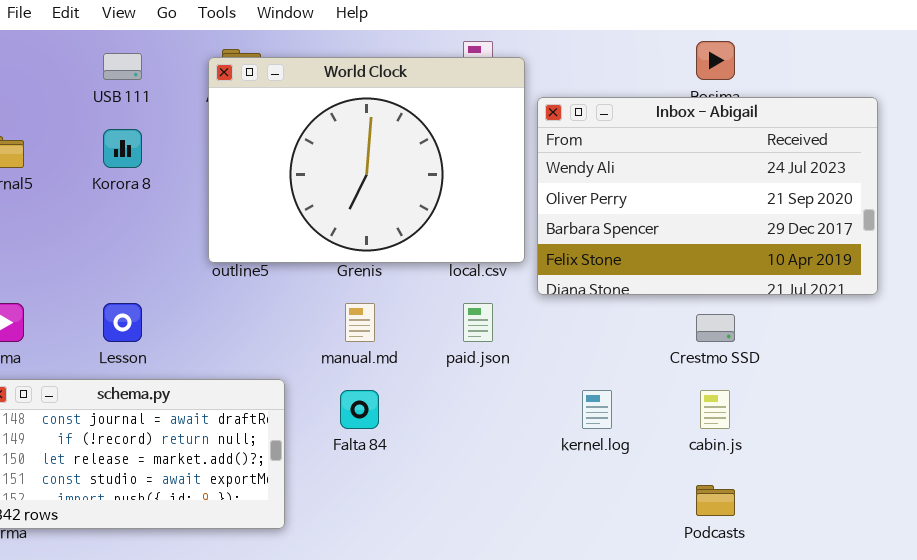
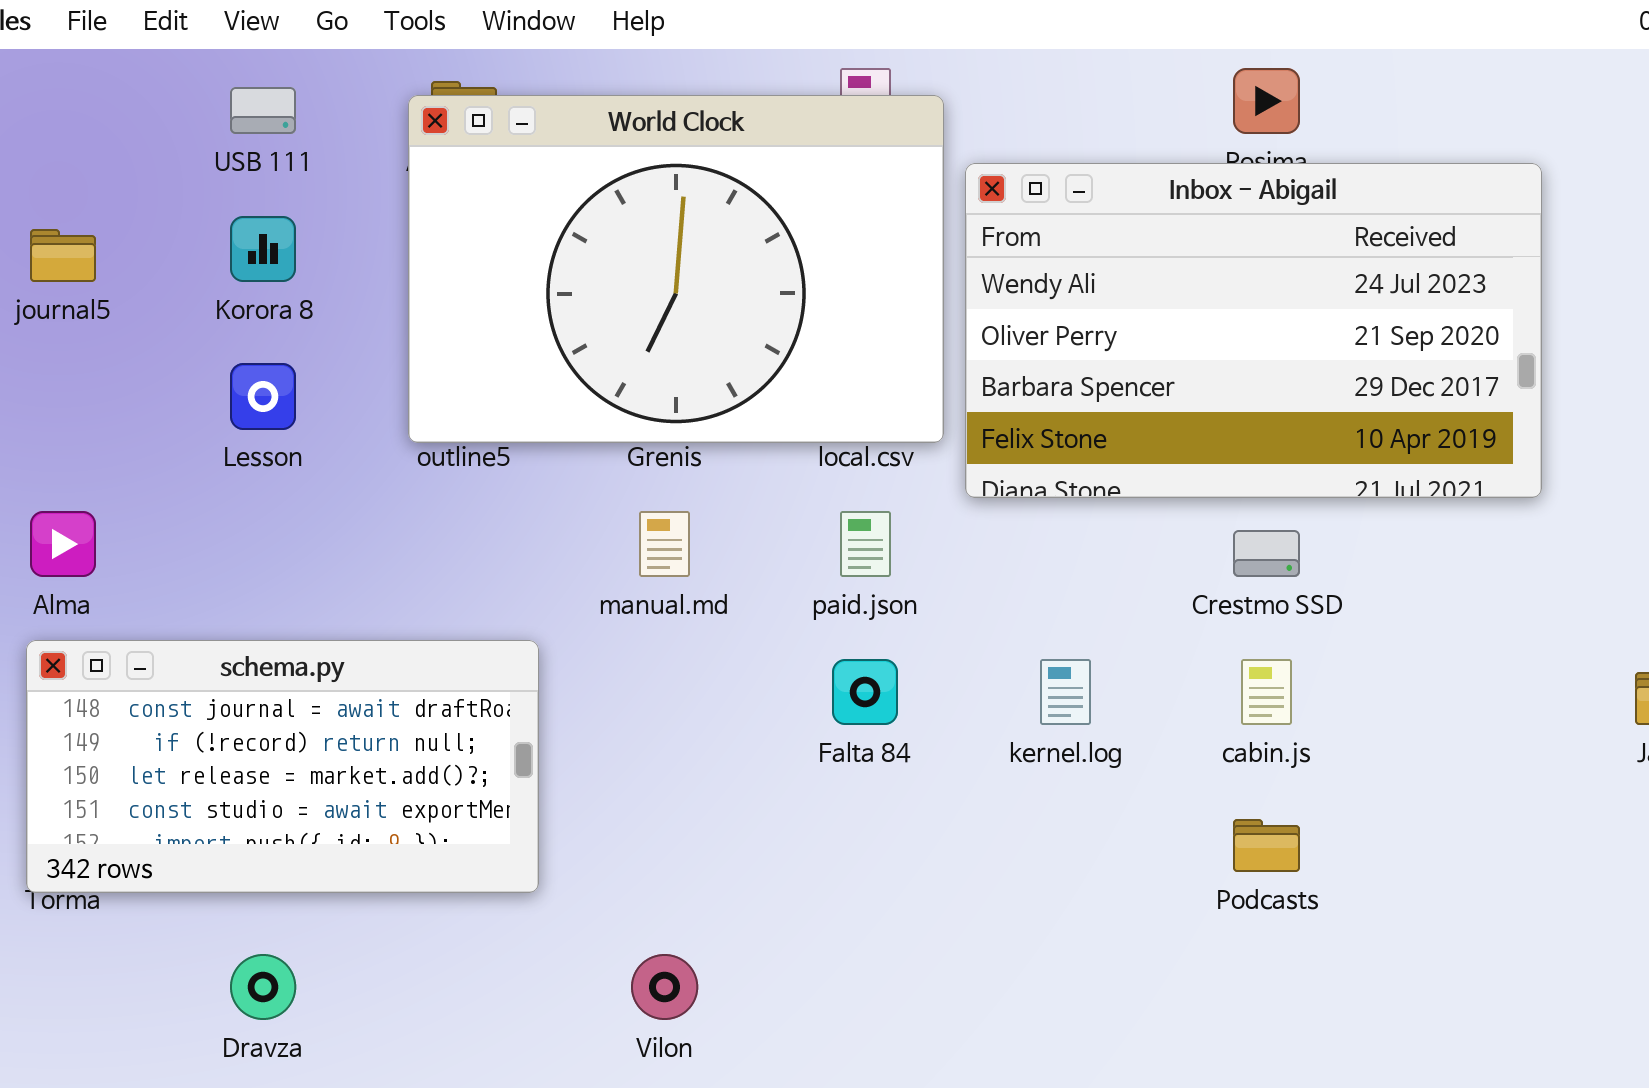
Lesson: [103,303,142,342] -> [230,363,296,430], moved
Falta 84: [340,390,379,429] -> [832,659,898,725], moved

